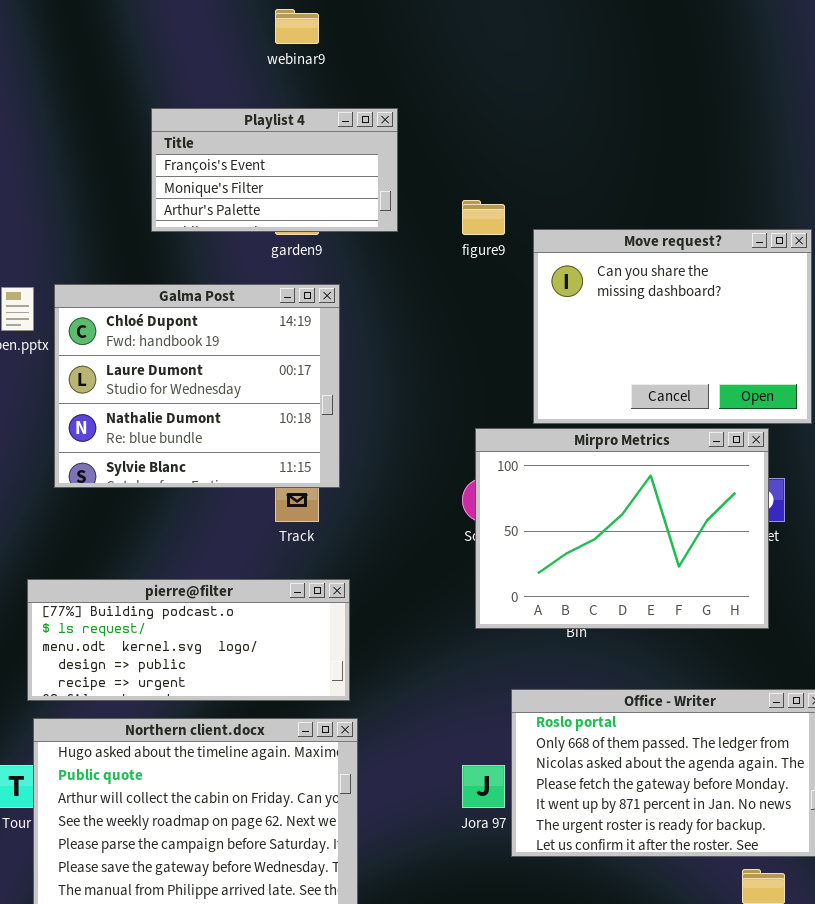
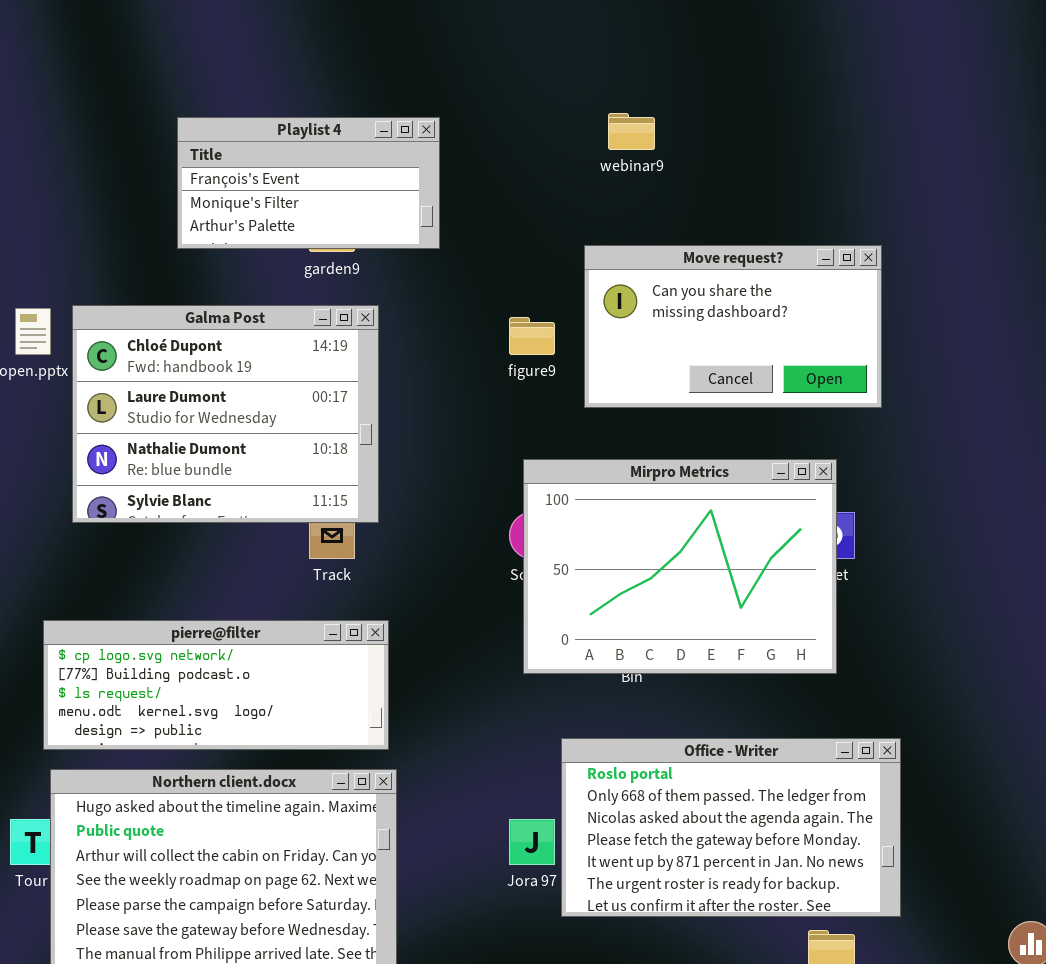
webinar9: [275,9,319,44] -> [608,113,655,150], moved
figure9: [462,200,505,235] -> [509,317,555,355], moved
Move request?: [533,229,812,424] -> [584,245,882,408], resized
pierre@filter: [27,579,350,701] -> [43,620,389,750], scrolled up 1 row

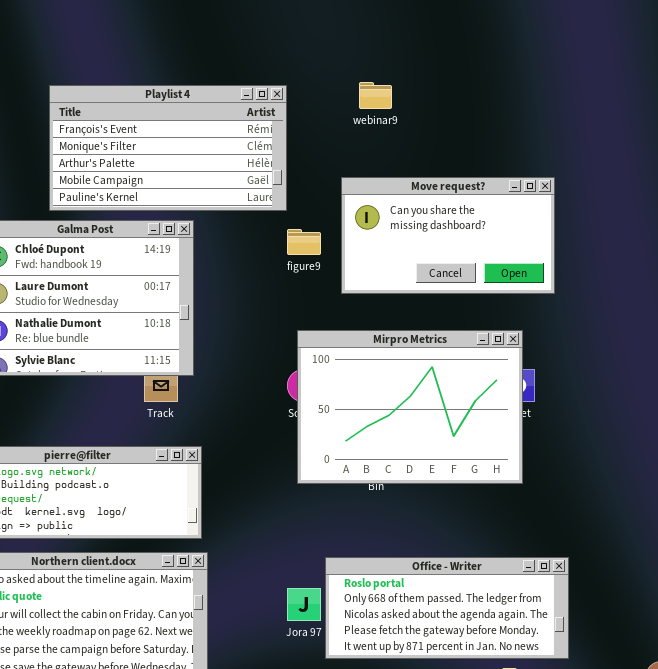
Playlist 4: [177,117,440,249] -> [49,85,287,211], resized
Office - Writer: [561,738,901,917] -> [325,557,569,659], resized

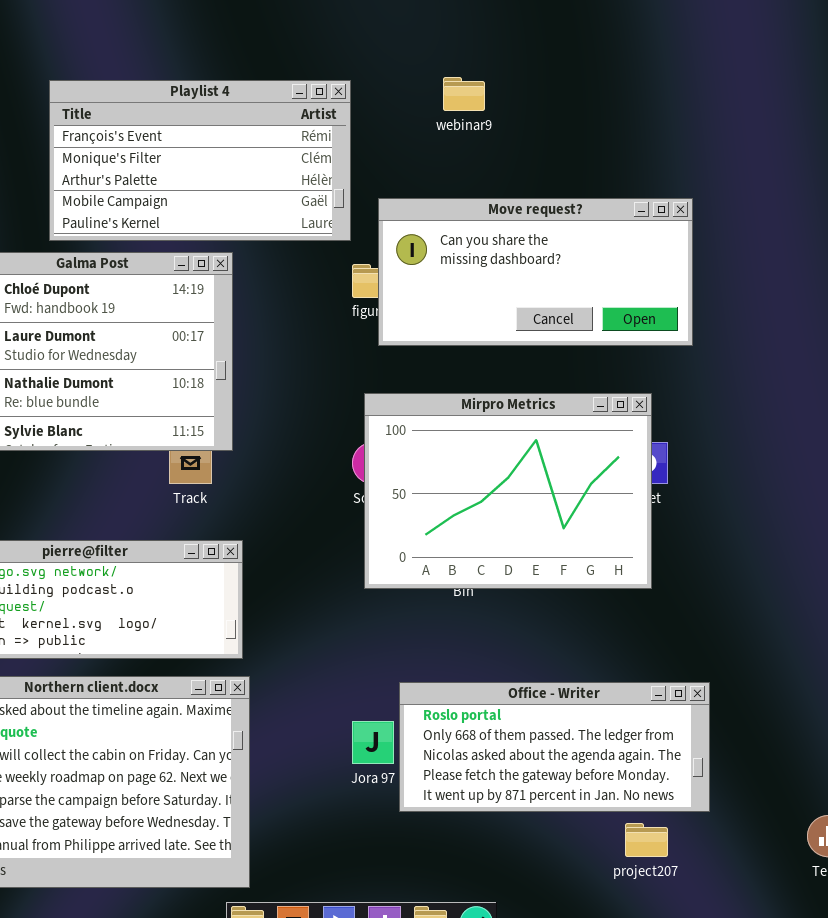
Move request?: [341,177,555,294] -> [378,198,693,346], resized

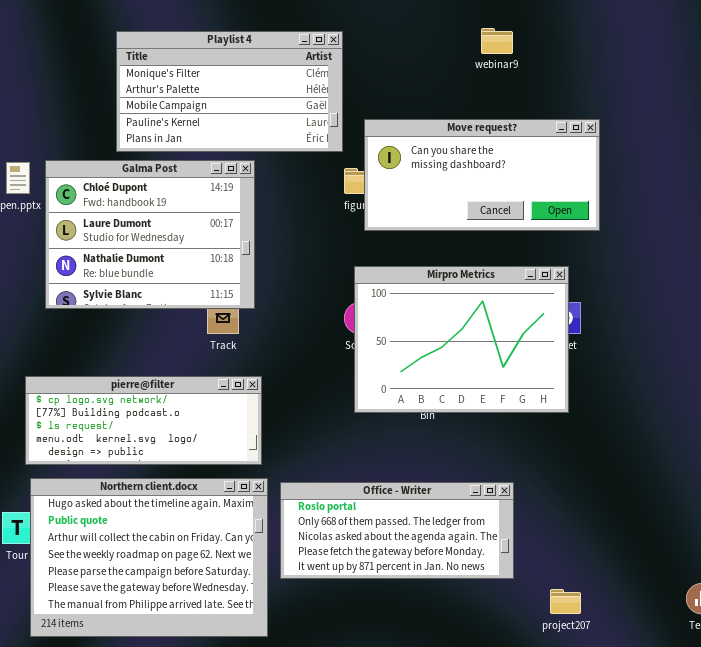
webinar9: [443,77,485,111] -> [481,28,513,54], moved
Playlist 4: [49,80,351,241] -> [116,31,343,152], scrolled down 1 row
Office - Writer: [399,682,710,812] -> [280,482,514,579], moved

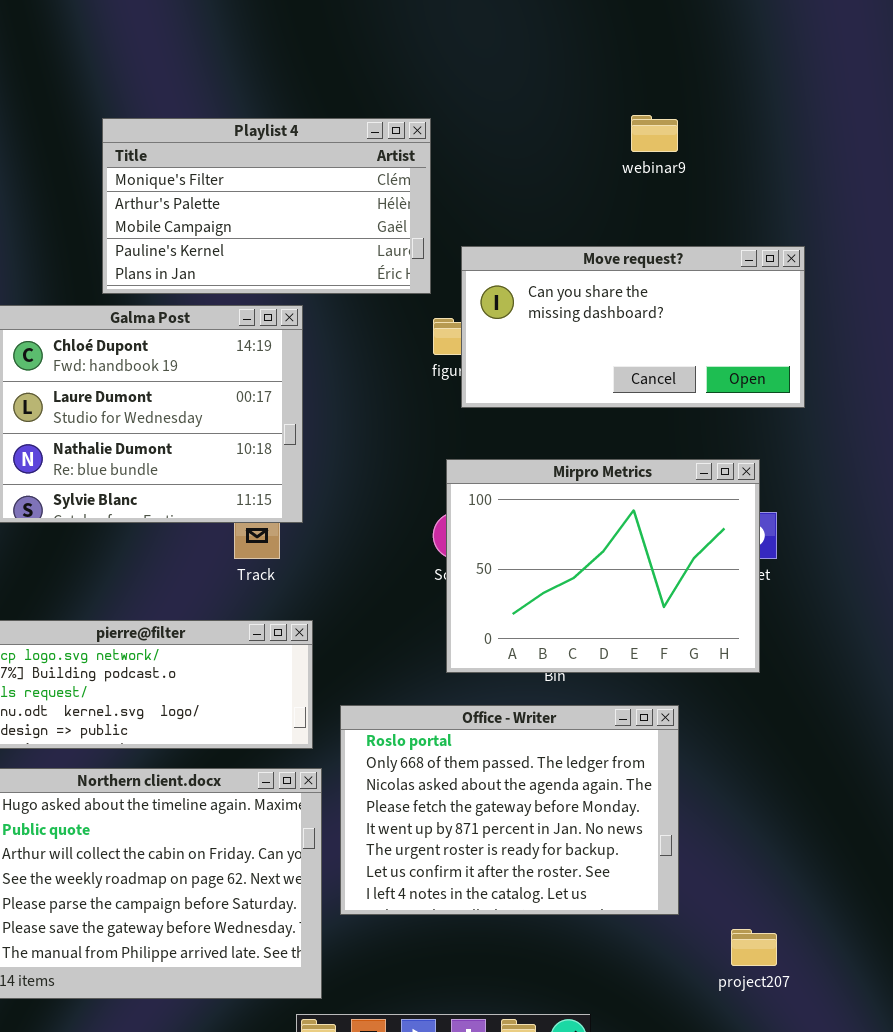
Office - Writer: [280,482,514,579] -> [340,705,679,915], resized

